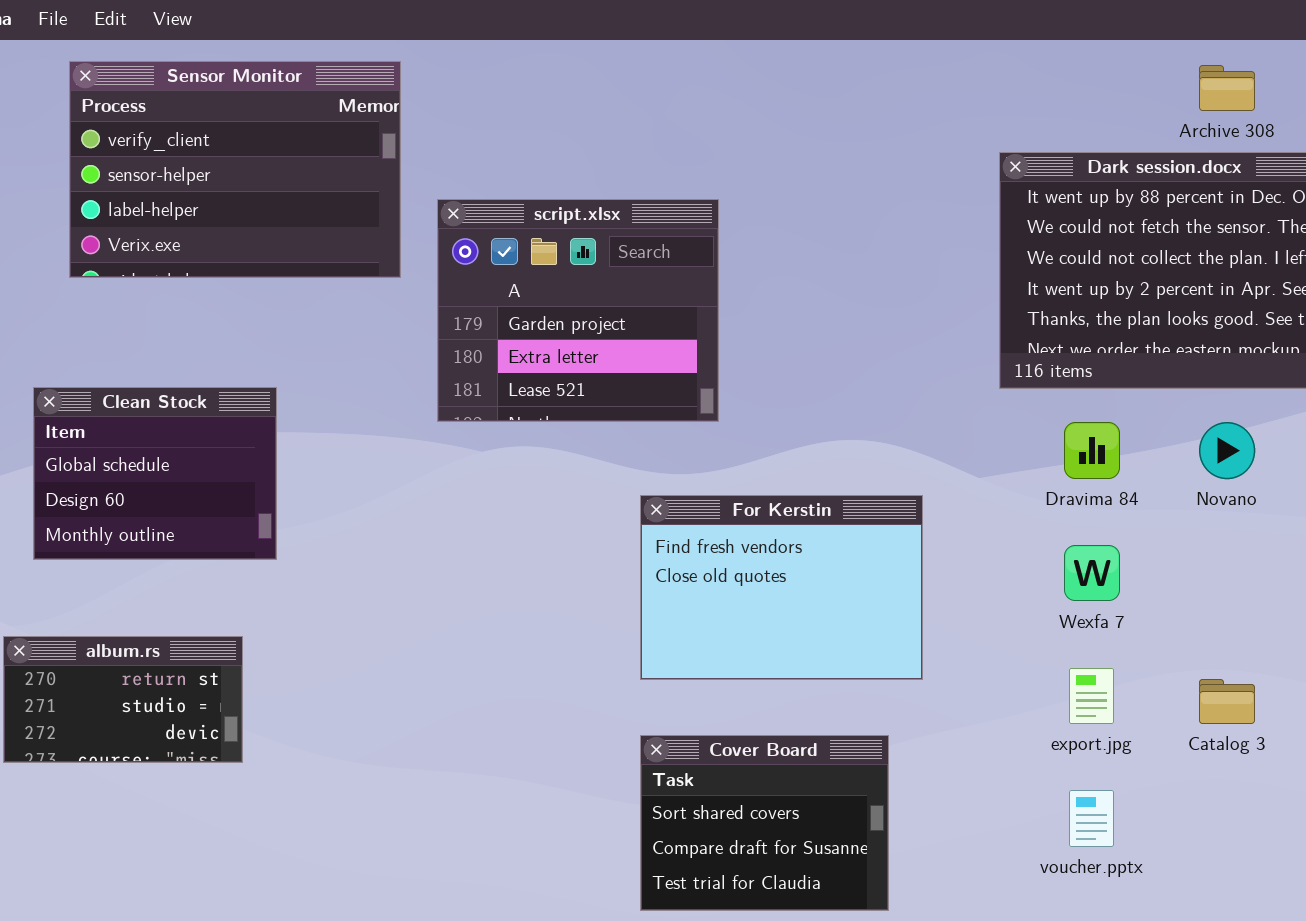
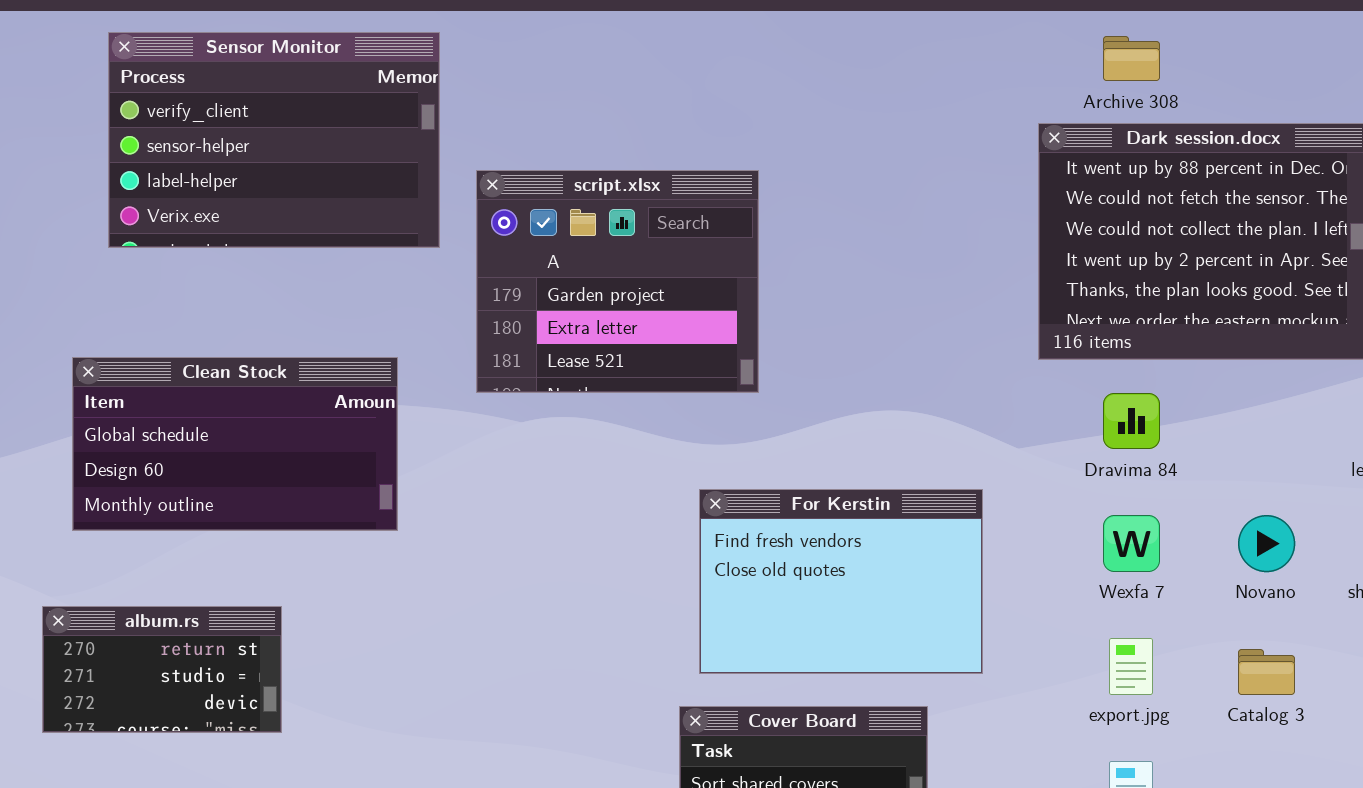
Archive 308: [1199,65,1255,111] -> [1103,36,1160,81], moved
Clean Stock: [33,387,277,560] -> [72,357,398,531], resized
Novano: [1199,422,1255,479] -> [1238,515,1295,572], moved
For Kerstin: [640,495,923,680] -> [699,489,983,674], moved

